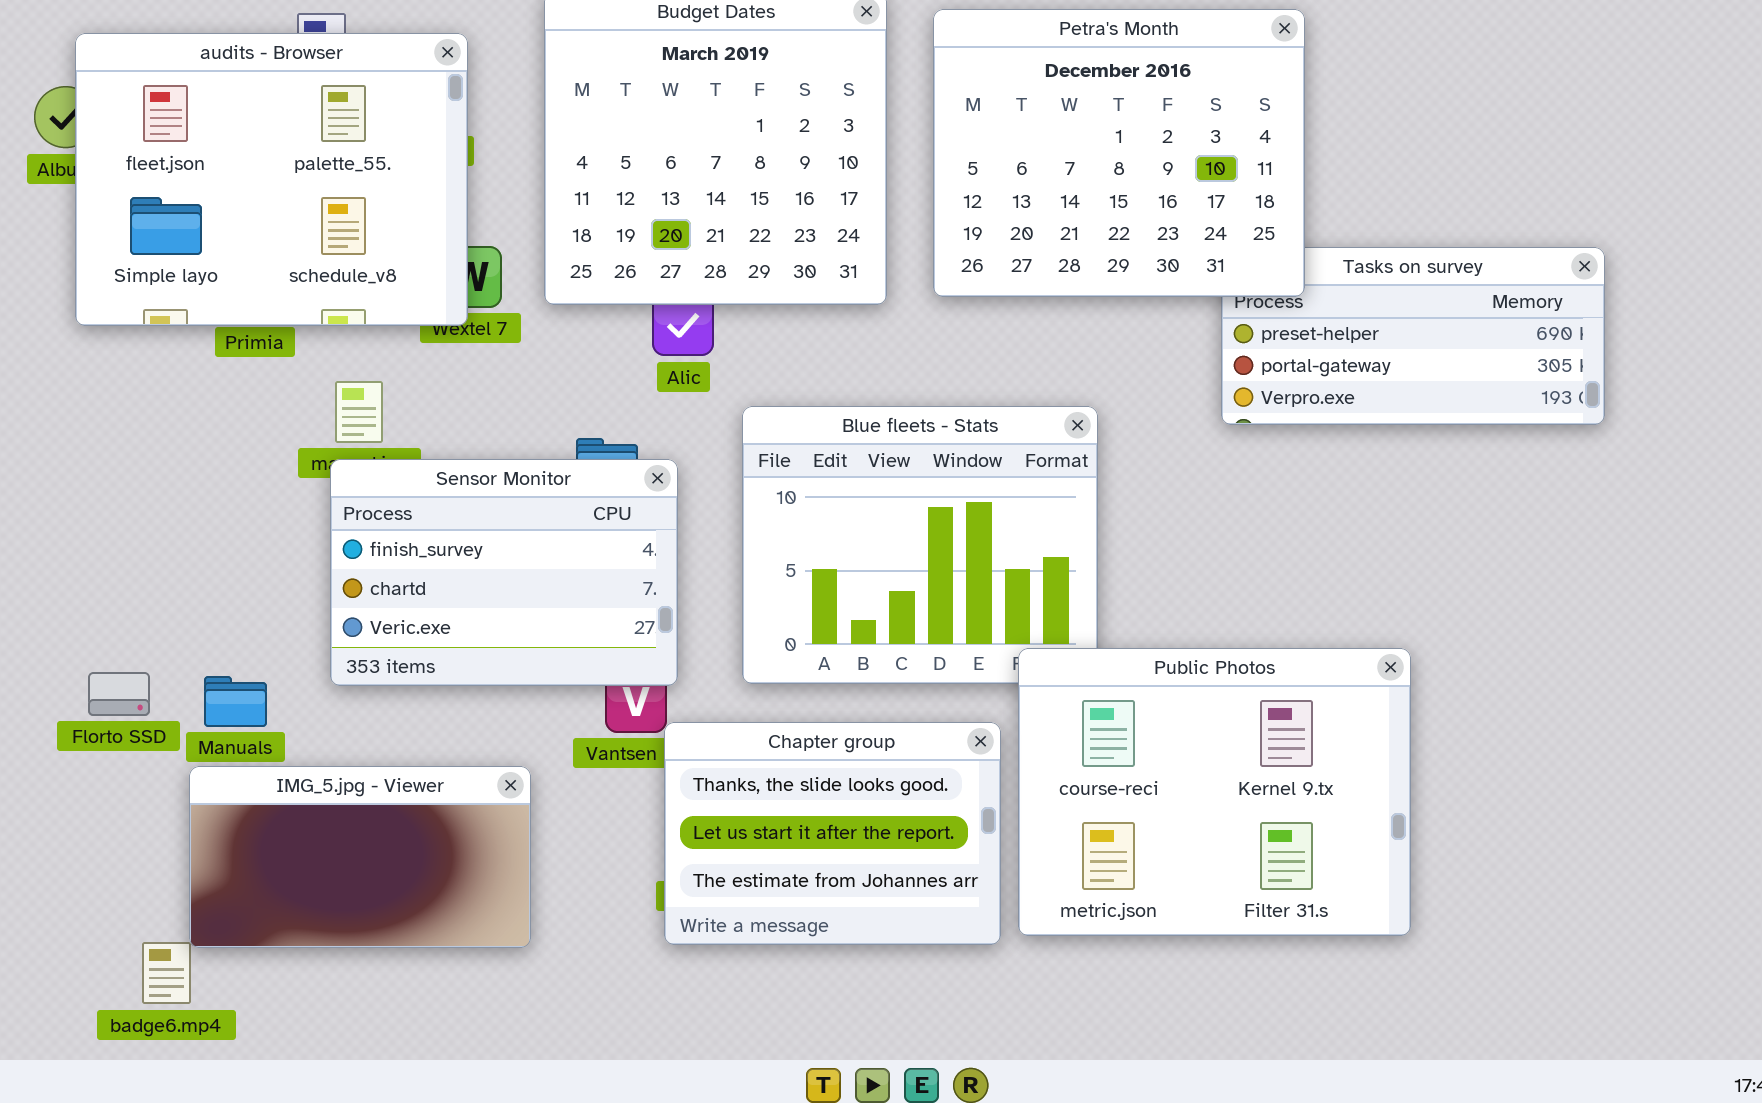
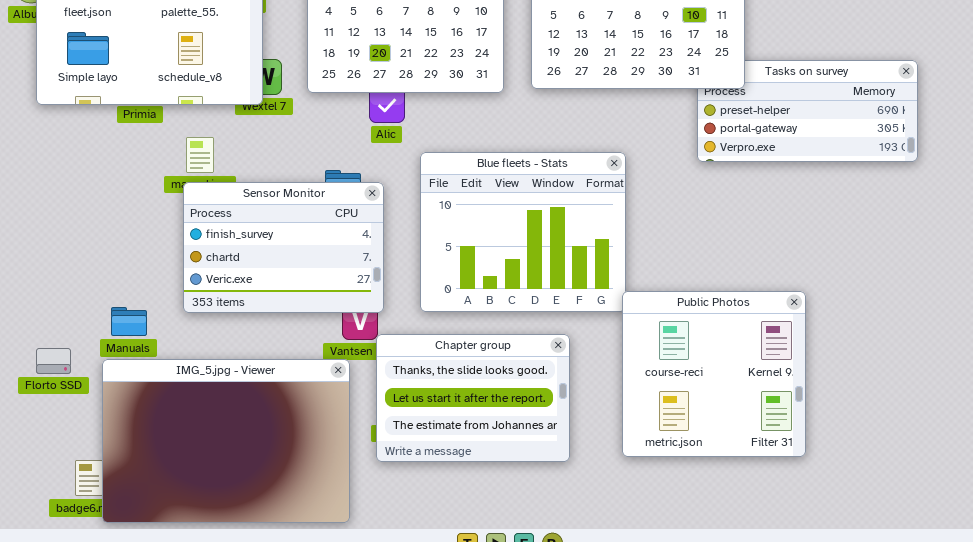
Public Photos: [1018,648,1411,936] -> [622,291,806,457], resized
Florto SSD: [88,672,150,716] -> [36,348,71,374], moved
IMG_5.jpg - Viewer: [189,766,531,948] -> [102,359,350,523], resized

